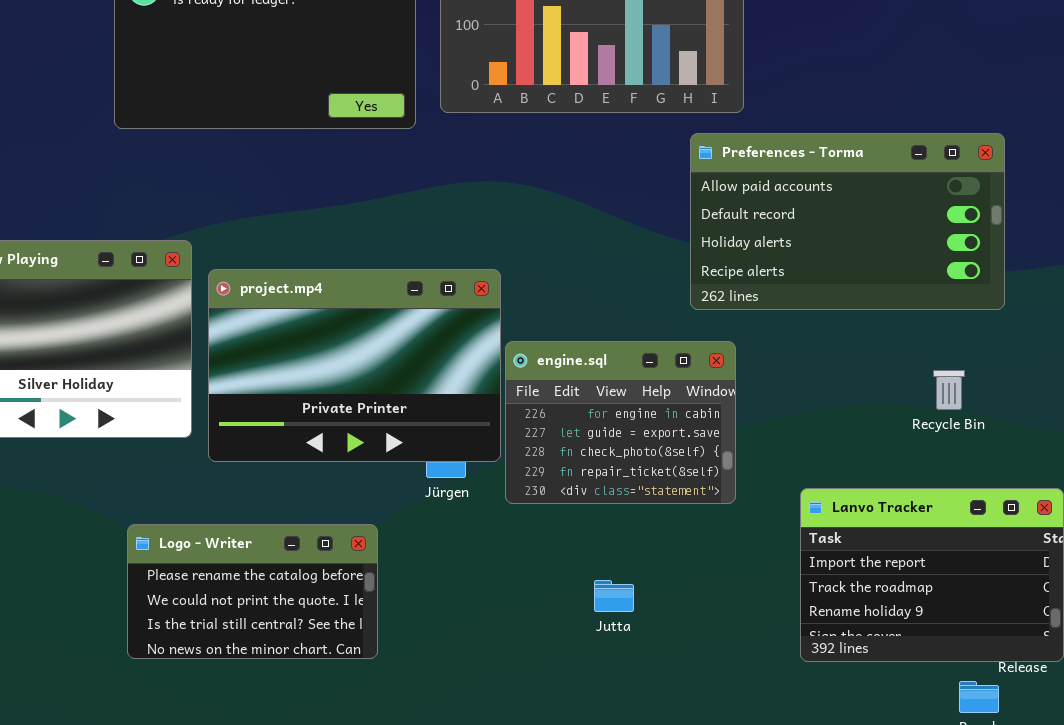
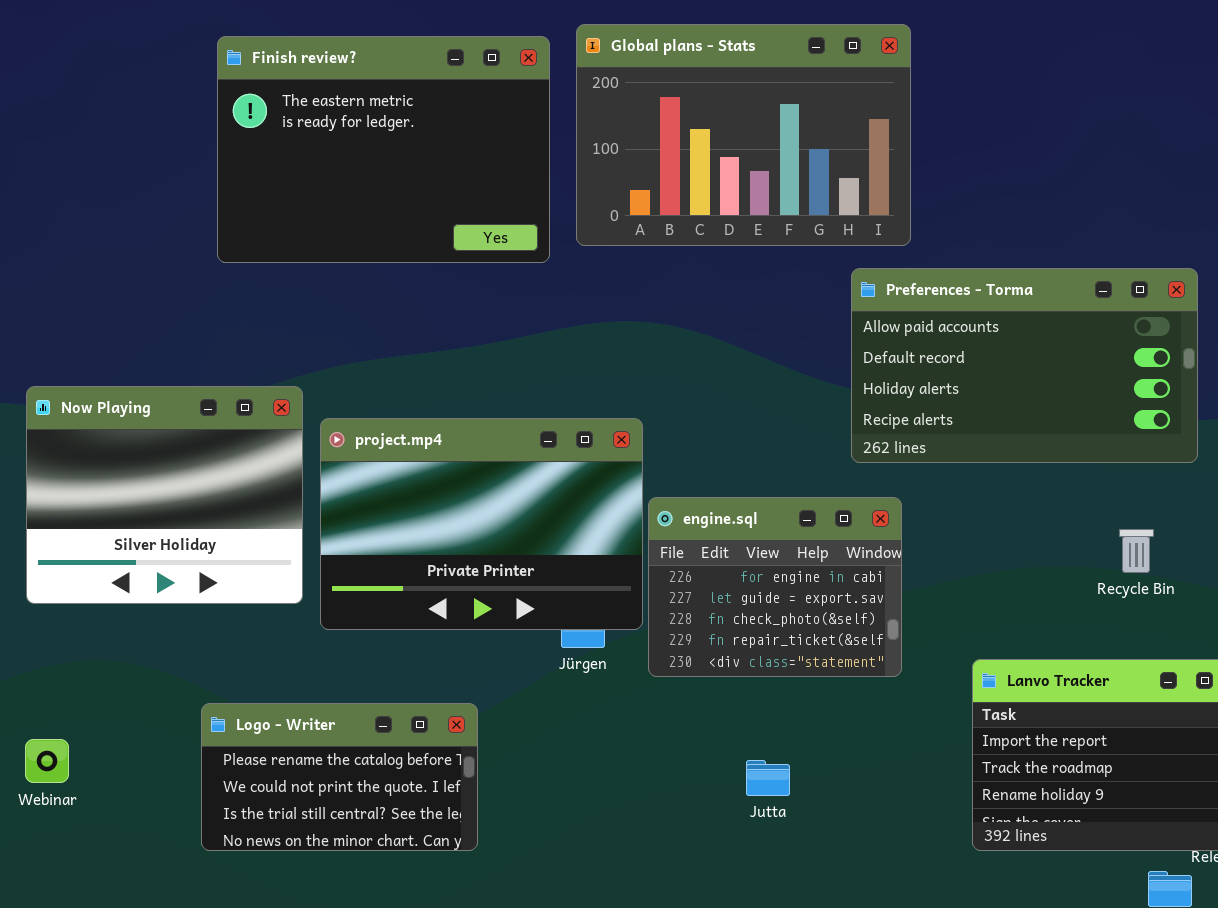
Logo - Writer: [127,524,378,659] -> [201,703,478,851], moved

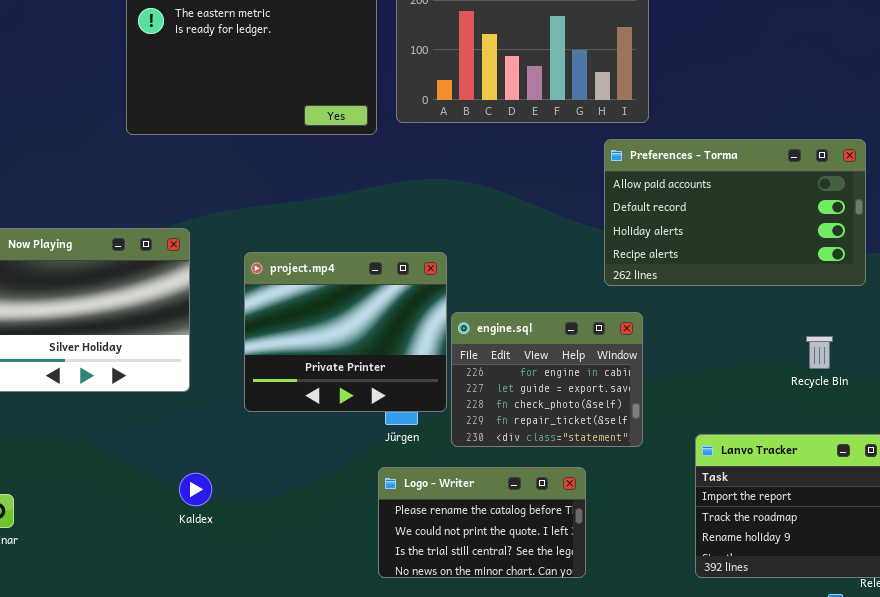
project.mp4: [320,418,643,630] -> [244,252,447,412], resized
Logo - Writer: [201,703,478,851] -> [378,467,586,578], moved

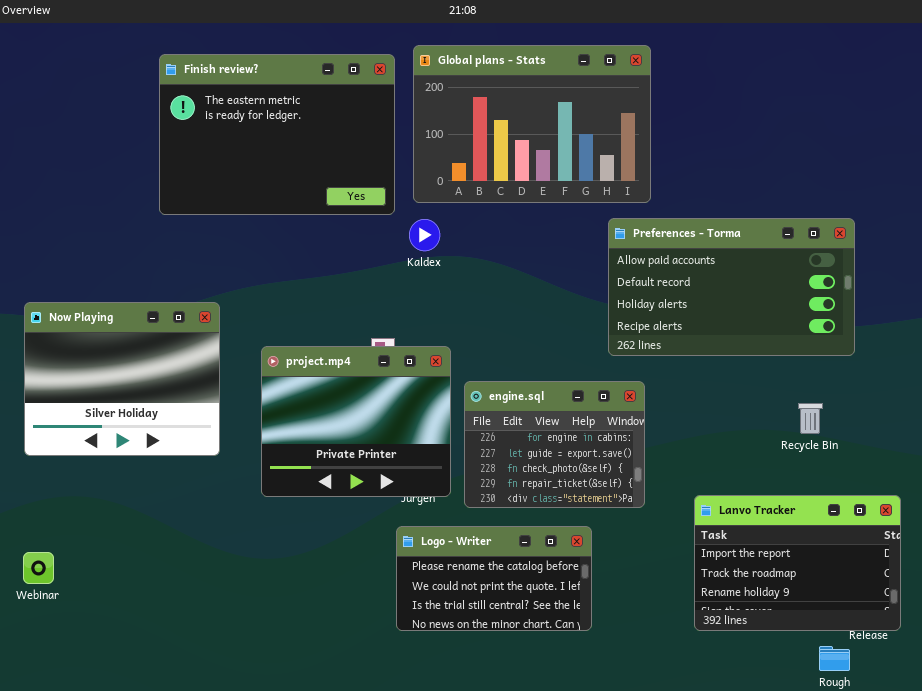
project.mp4: [244,252,447,412] -> [261,346,451,497], moved
Kaldex: [179,473,212,506] -> [409,219,440,251], moved

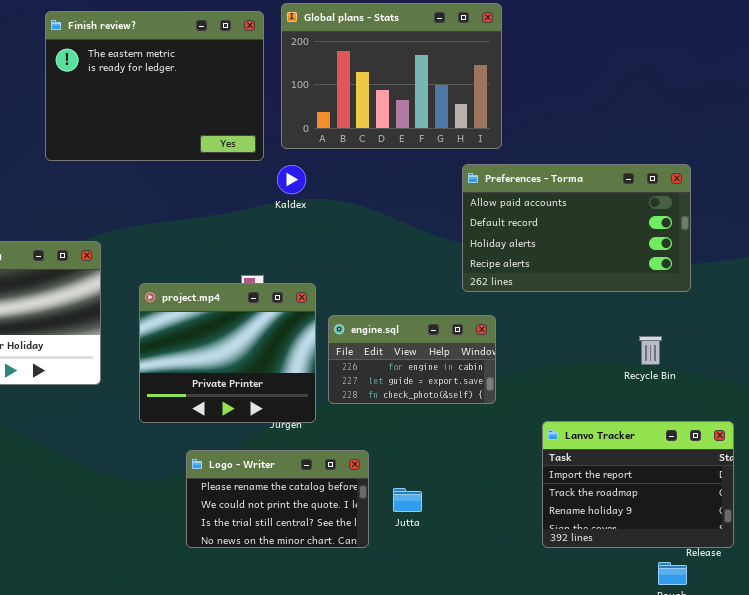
engine.sql: [464,381,645,508] -> [328,315,496,404], resized
Logo - Writer: [396,526,592,631] -> [186,450,369,548], moved

